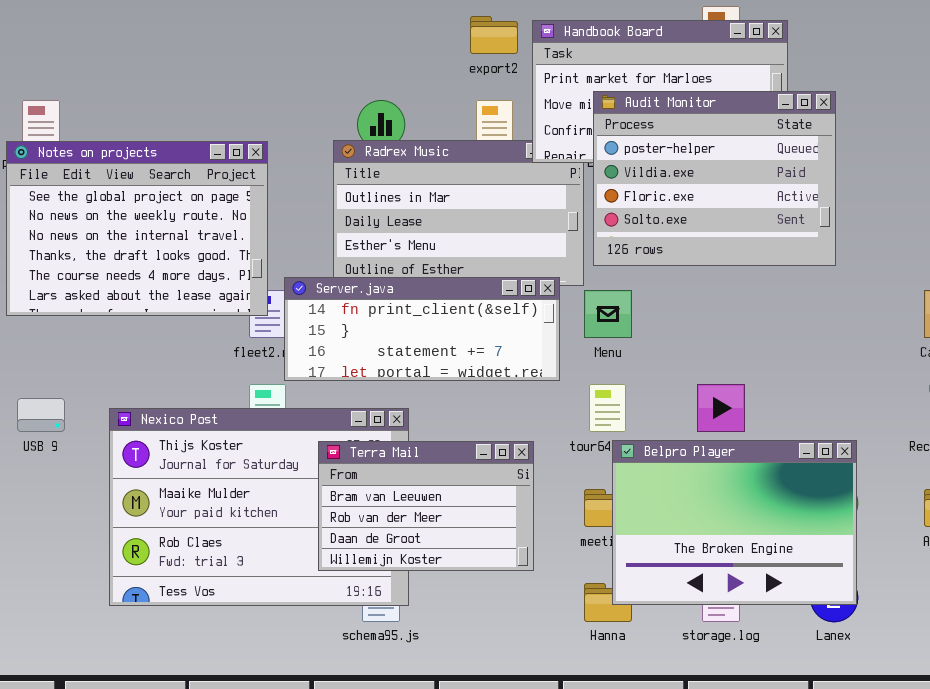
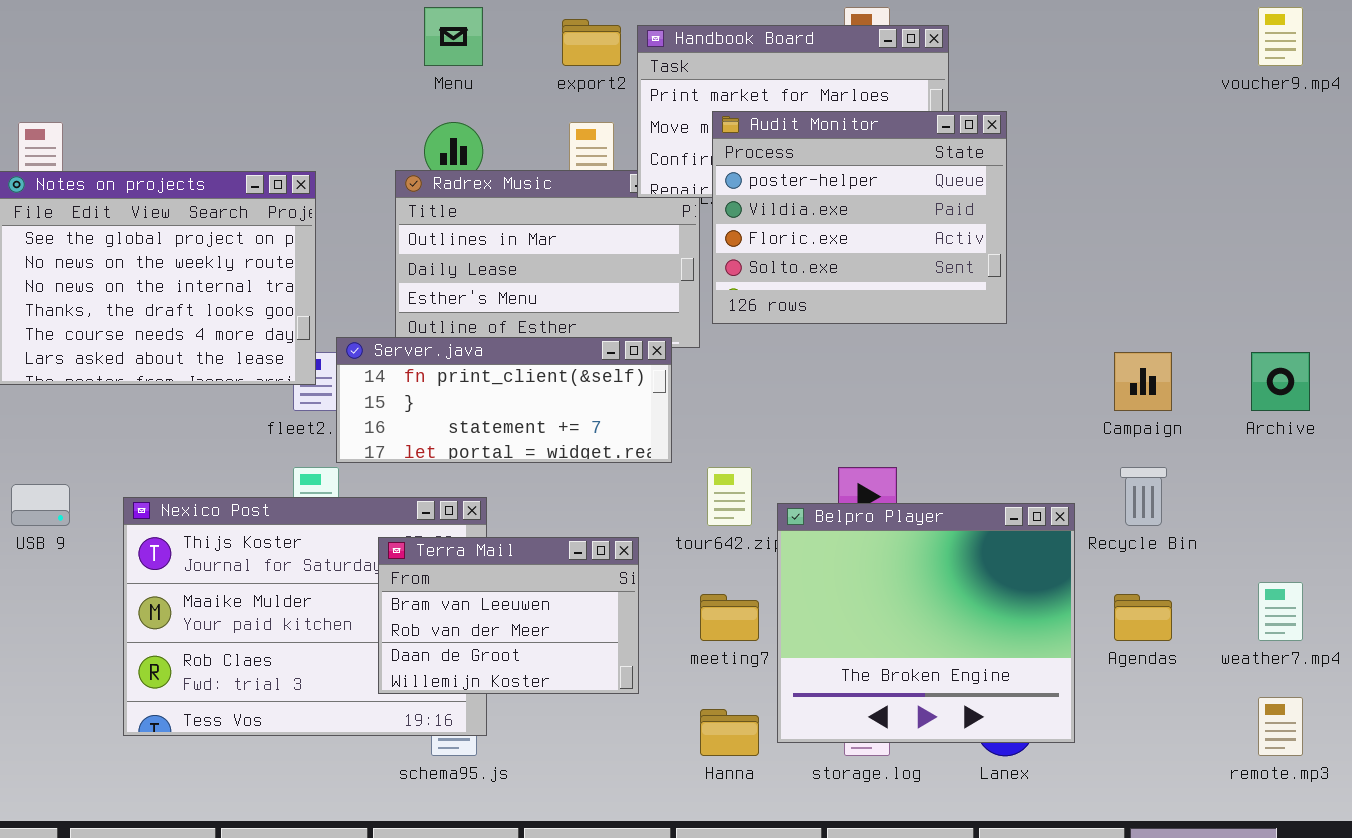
Menu: [584,290,632,338] -> [424,7,483,66], moved
Belpro Player: [612,440,857,605] -> [777,503,1075,743], moved, resized

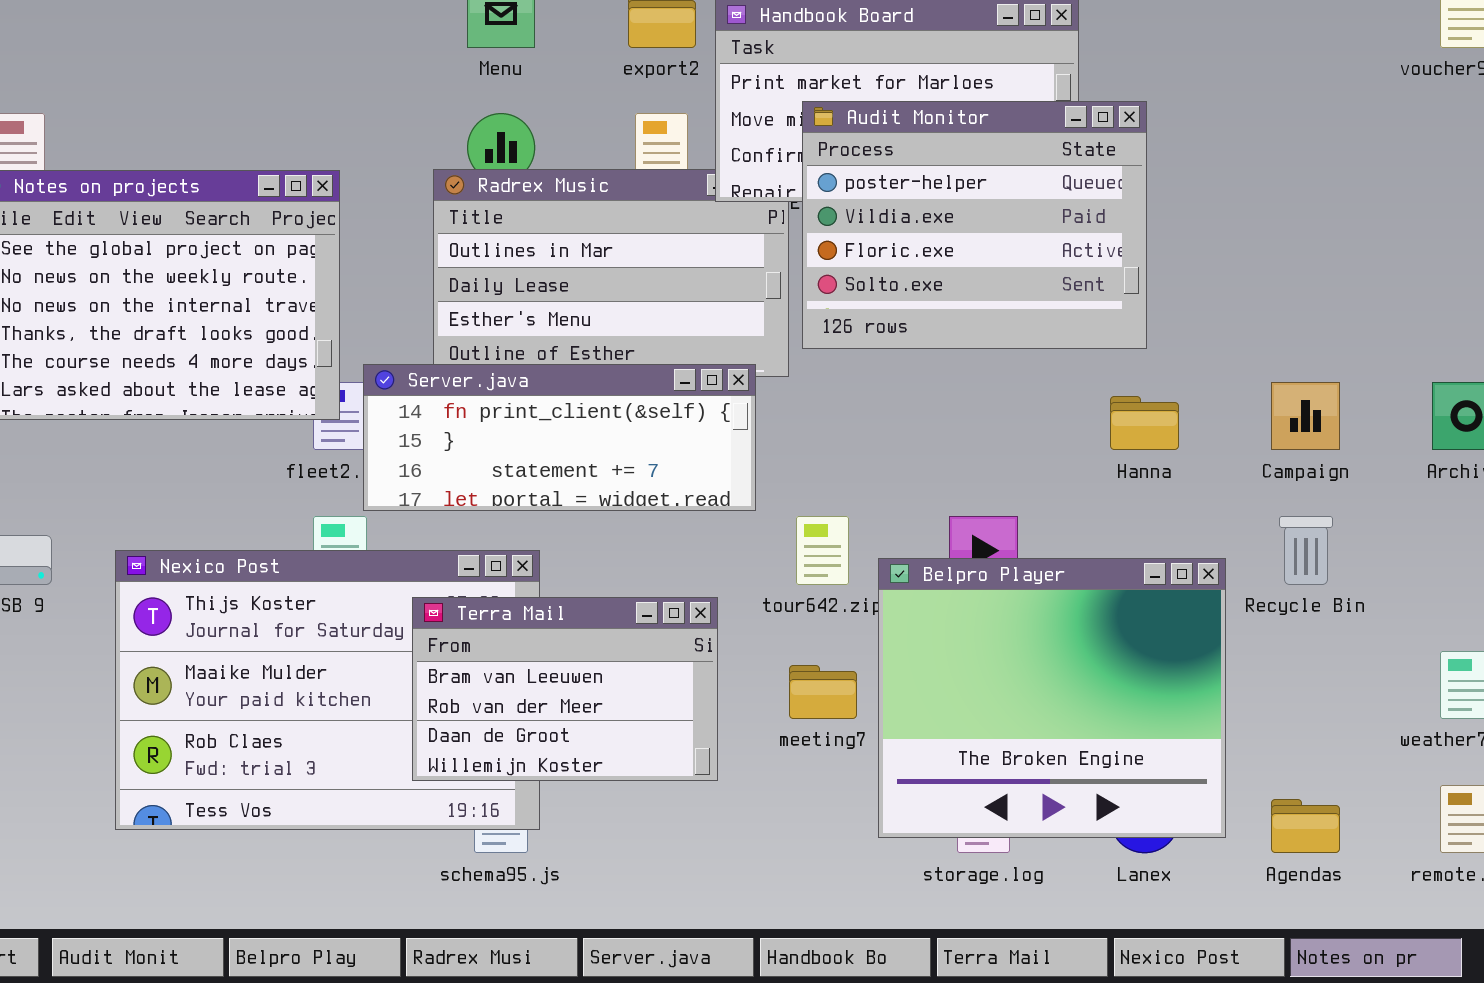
Agendas: [1114,594,1172,641] -> [1271,799,1340,853], moved
Hanna: [700,709,759,756] -> [1110,396,1179,450], moved

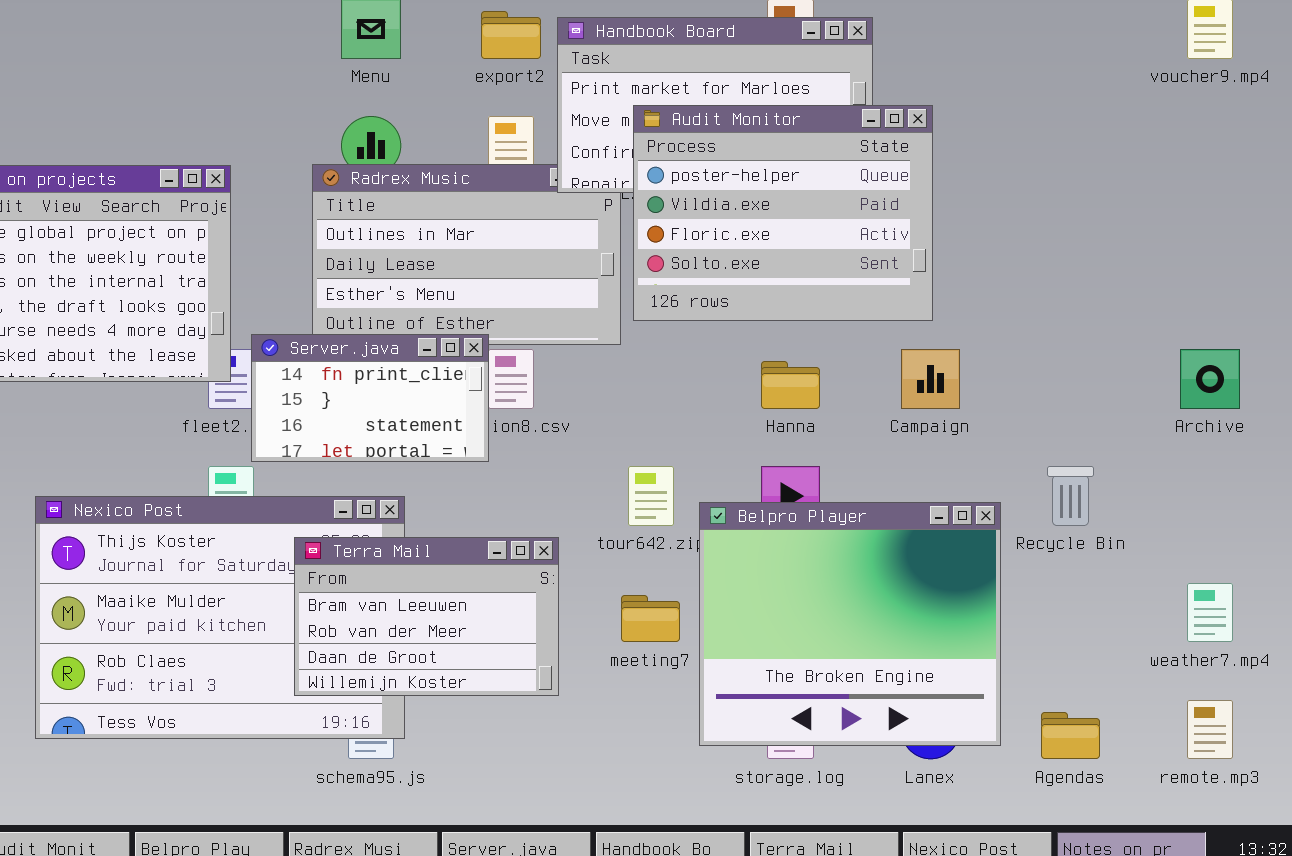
Server.java: [363,364,756,511] -> [251,334,489,462], resized
Campaign: [1271,382,1340,450] -> [901,349,960,409], moved
Hanna: [1110,396,1179,450] -> [761,361,820,409], moved

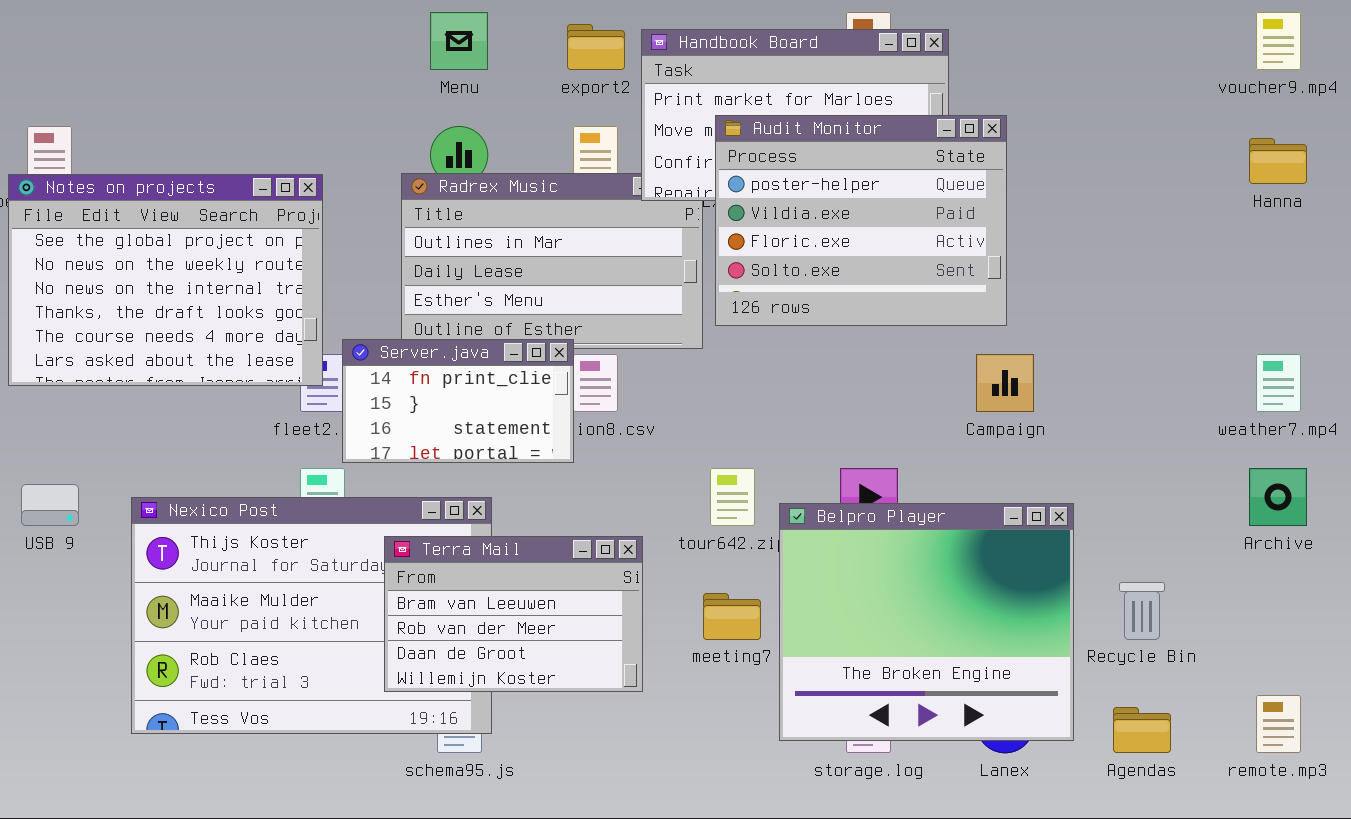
Archive: [1180,349,1240,409] -> [1249,468,1307,526], moved
Hanna: [761,361,820,409] -> [1249,138,1307,184], moved
Recycle Bin: [1047,466,1094,526] -> [1119,582,1165,640], moved
weather7.mp4: [1187,583,1233,642] -> [1256,354,1301,412], moved

